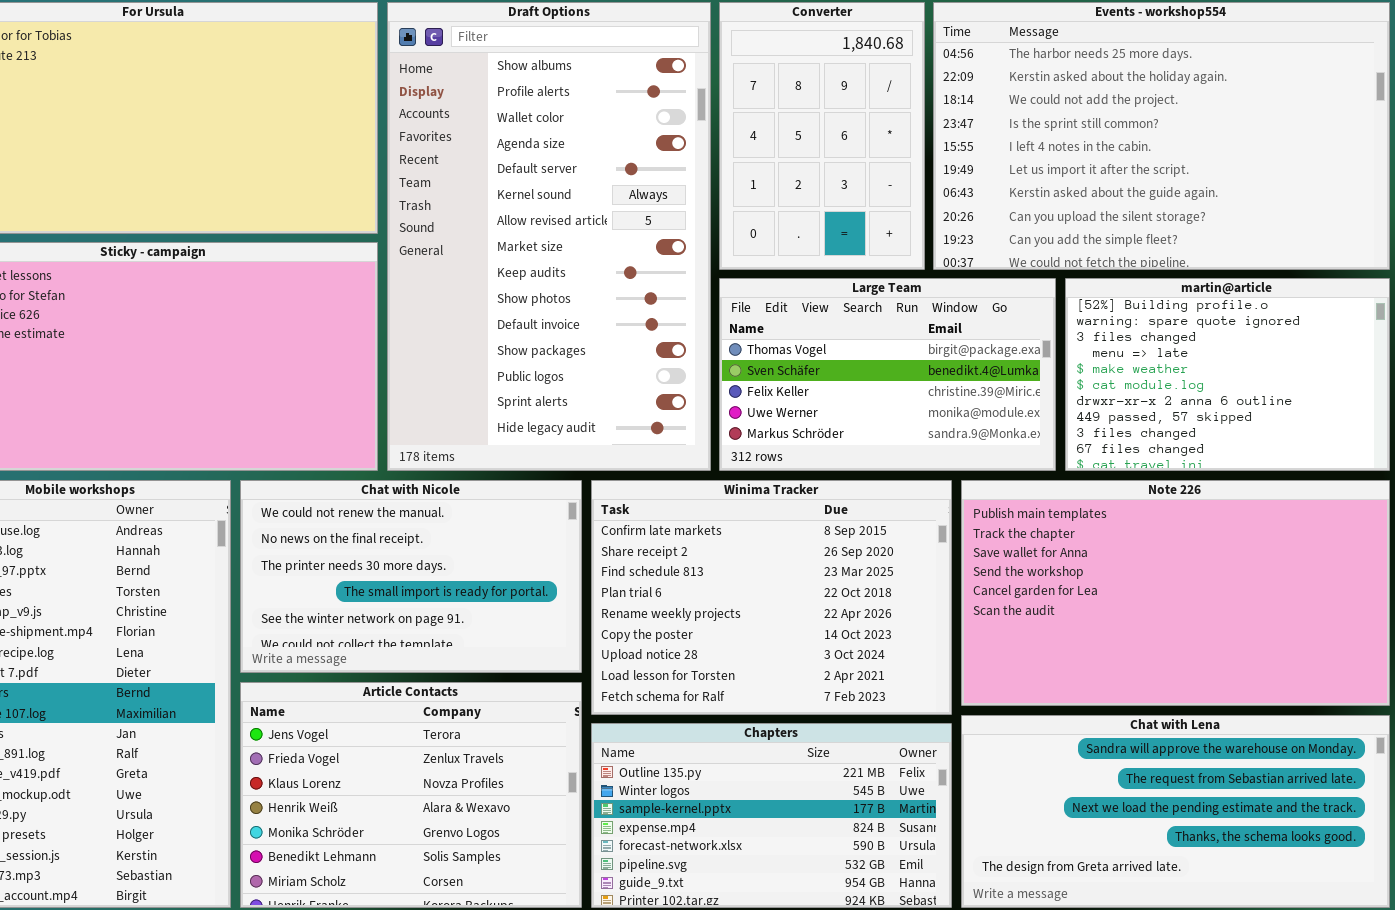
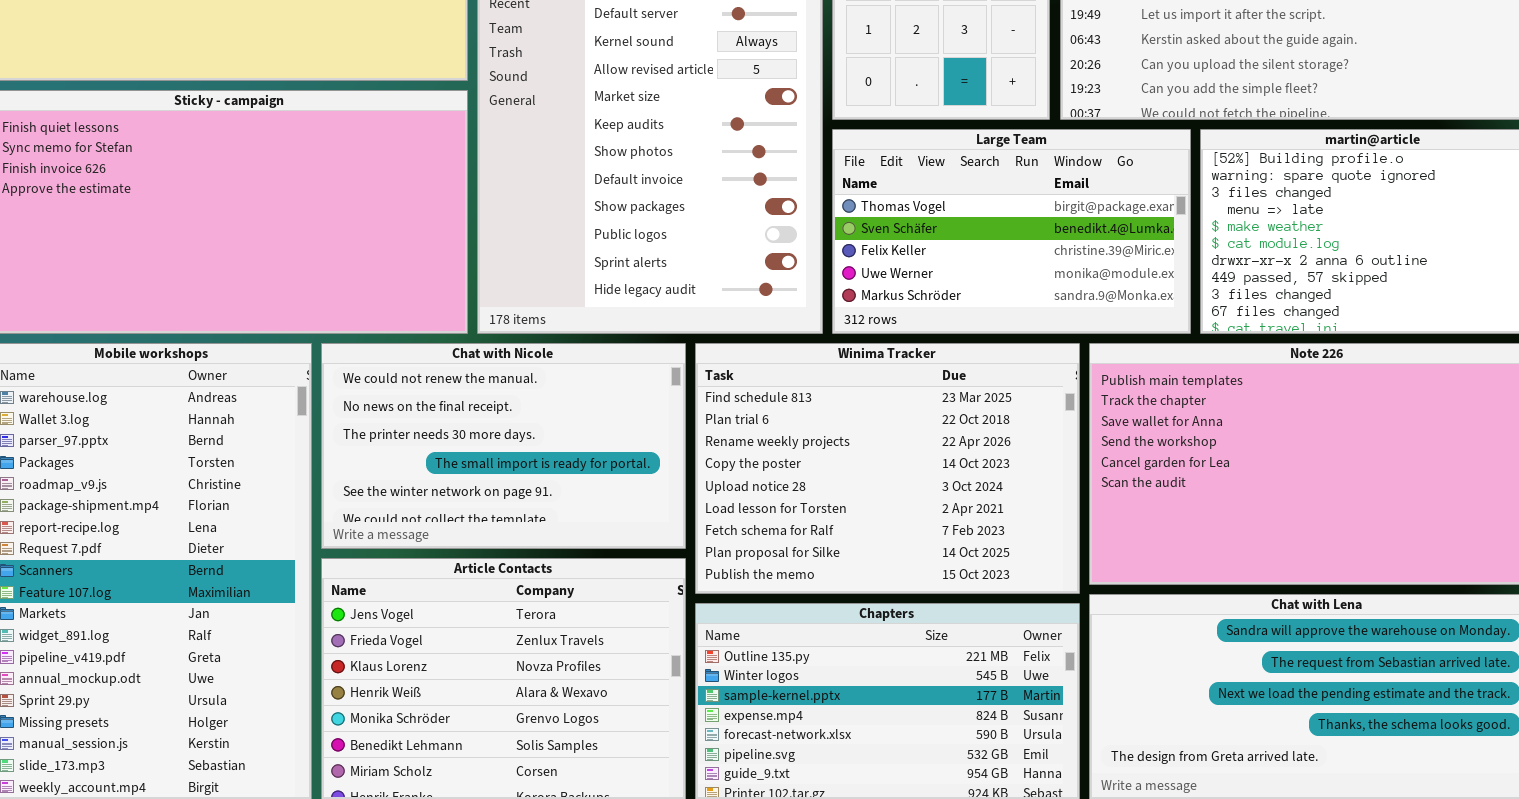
Winima Tracker: [591,480,952,715] -> [695,343,1080,594], scrolled down 2 rows

